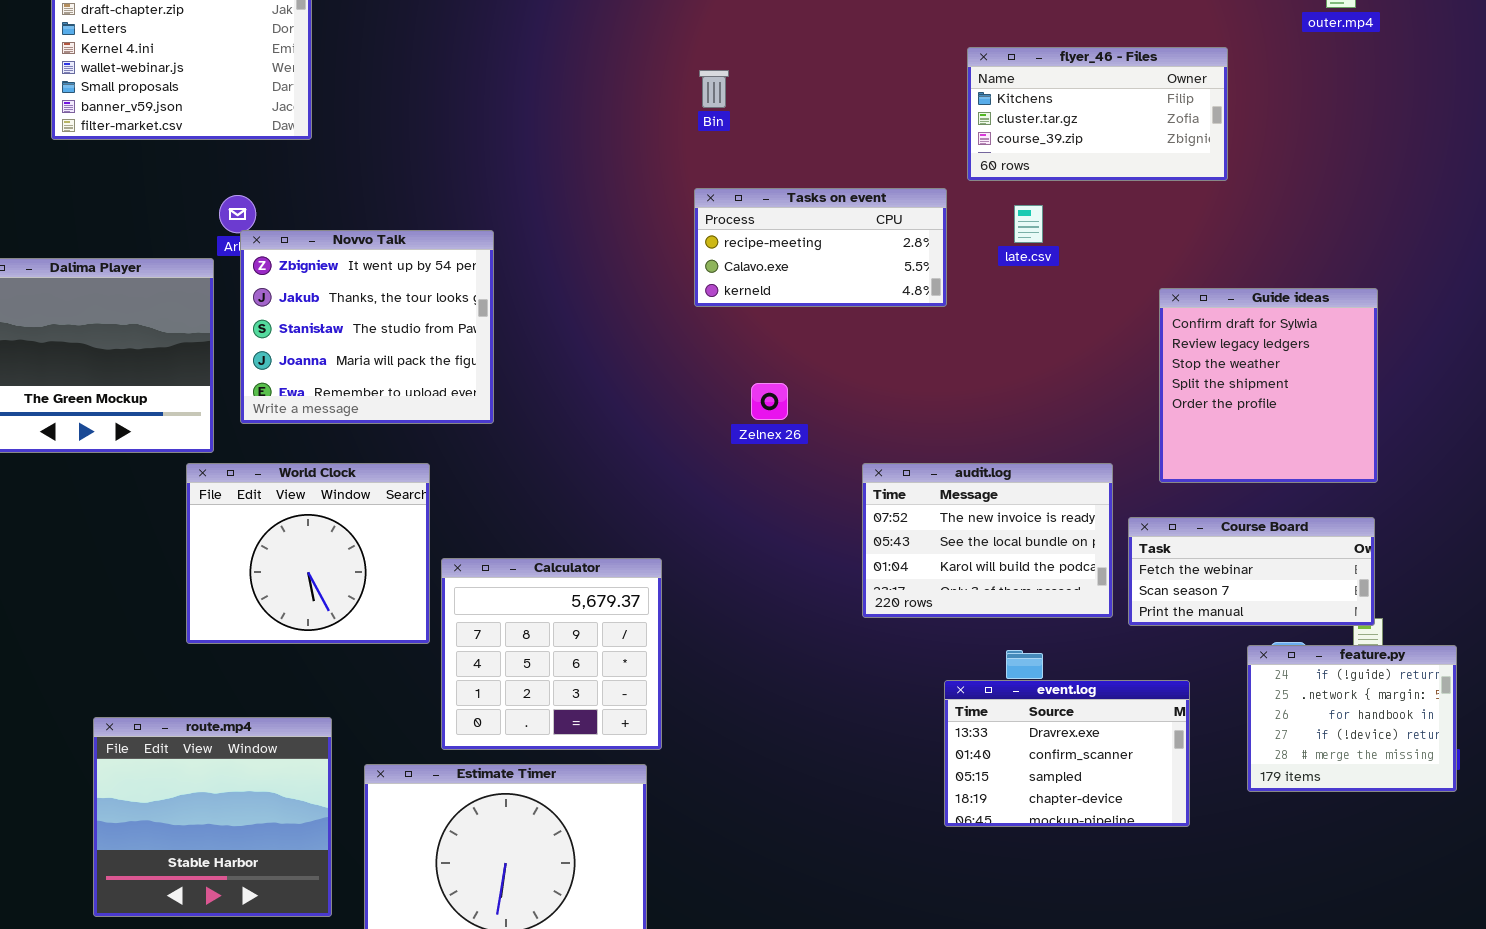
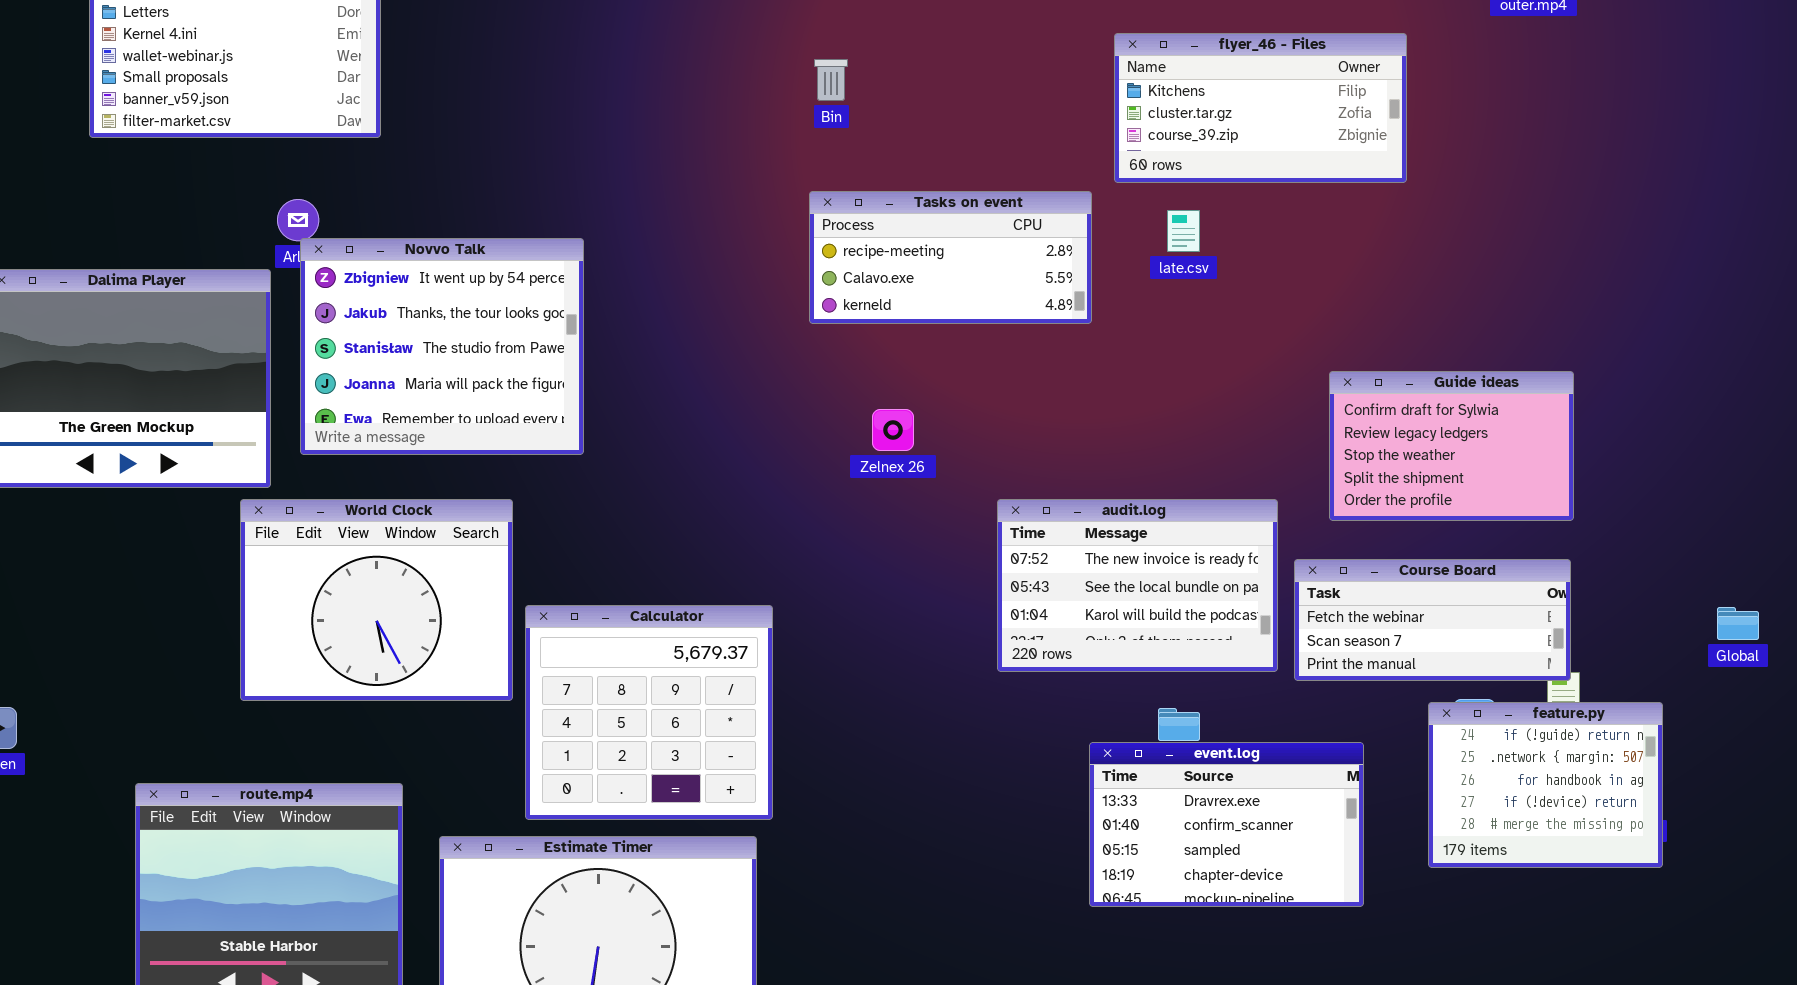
Guide ideas: [1159,288,1378,483] -> [1329,371,1574,521], resized

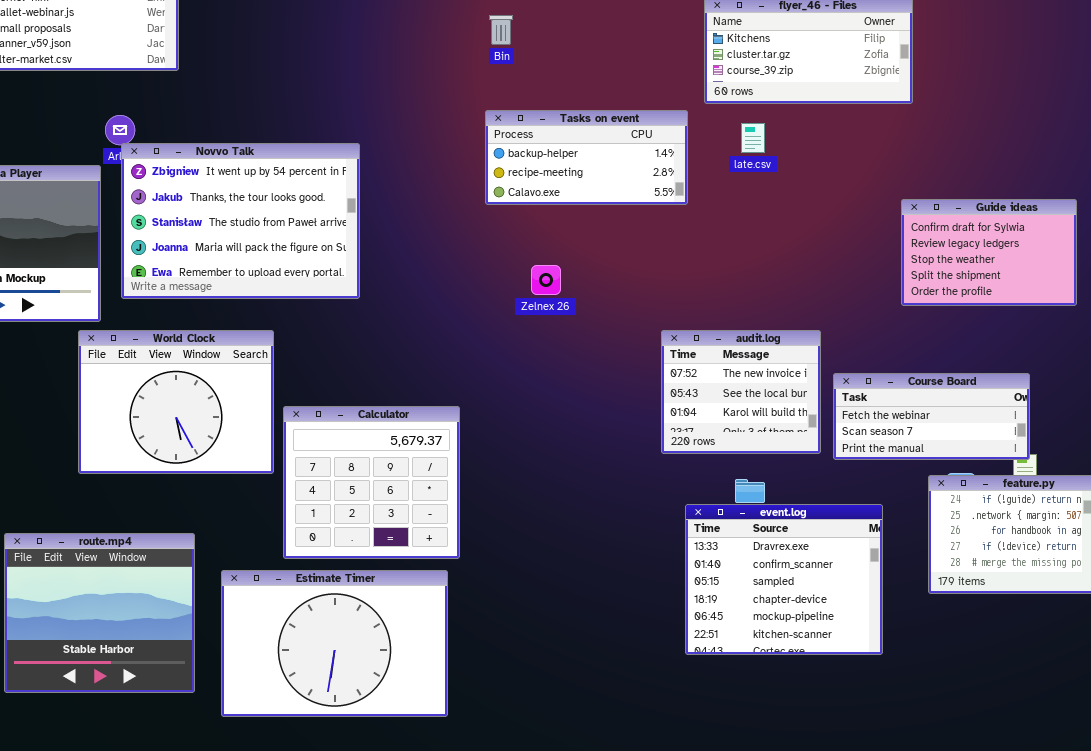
Tasks on event: [809,191,1092,324] -> [485,110,688,205], scrolled up 1 row
Novvo Talk: [300,238,584,455] -> [121,143,360,299], resized
Guide ideas: [1329,371,1574,521] -> [901,199,1077,306], moved
audit.log: [997,499,1278,672] -> [661,330,821,454], resized
event.log: [1089,742,1364,907] -> [685,504,883,655], resized

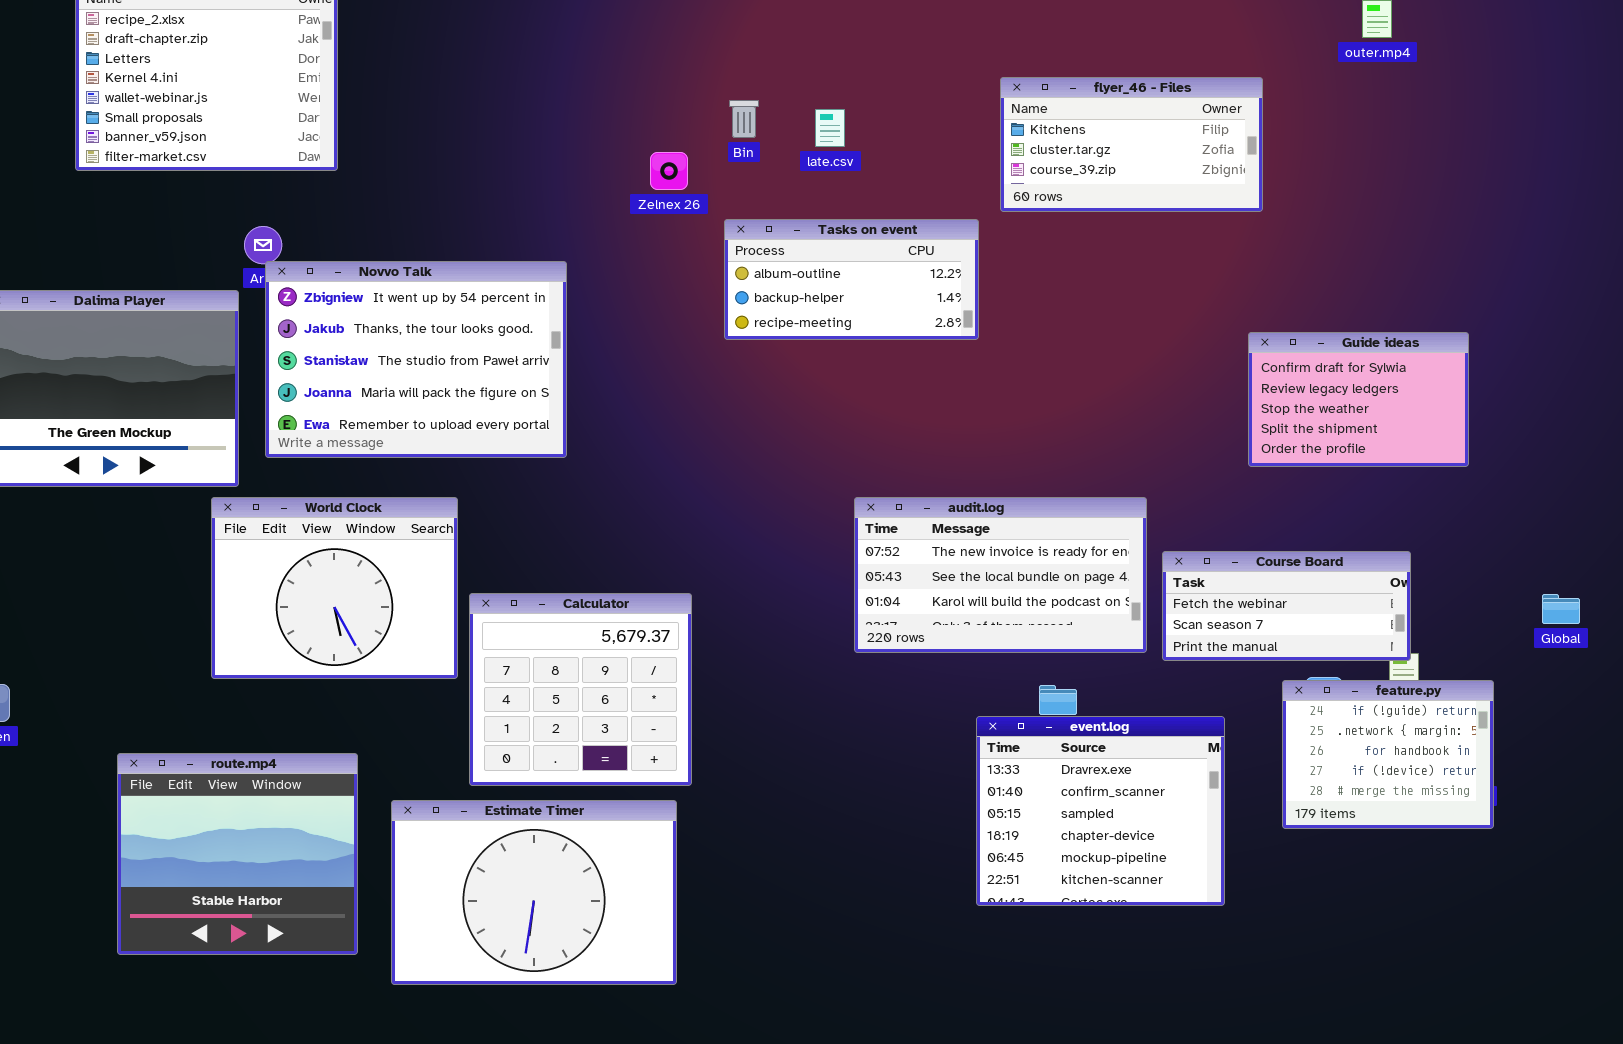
Tasks on event: [485,110,688,205] -> [724,219,979,340], scrolled up 1 row
late.csv: [741,123,765,153] -> [815,109,845,147], moved
Zelnex 26: [531,265,561,295] -> [650,152,688,190], moved
audit.log: [661,330,821,454] -> [854,497,1147,653], resized

